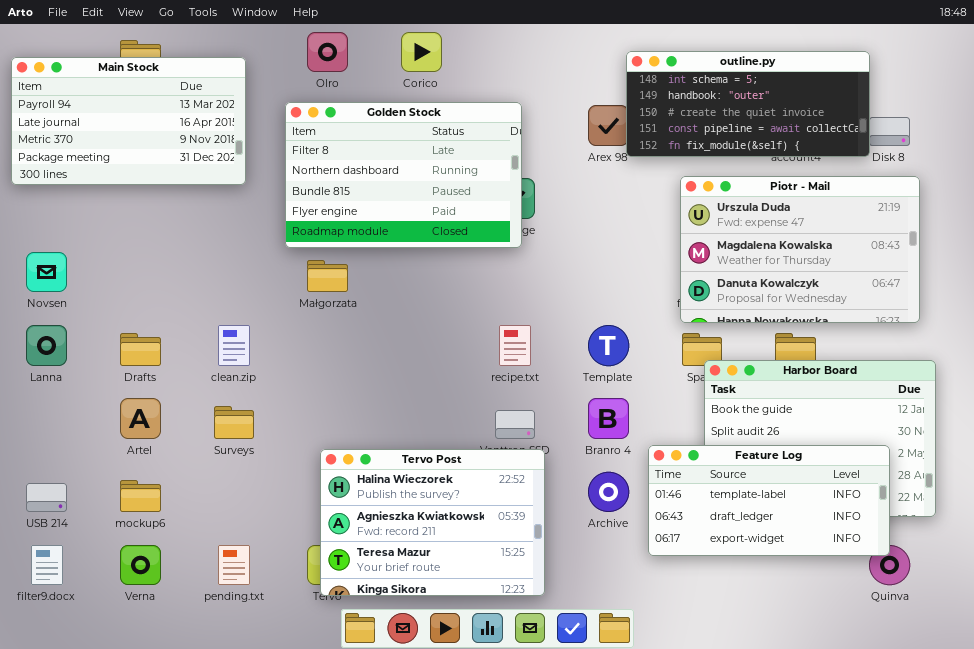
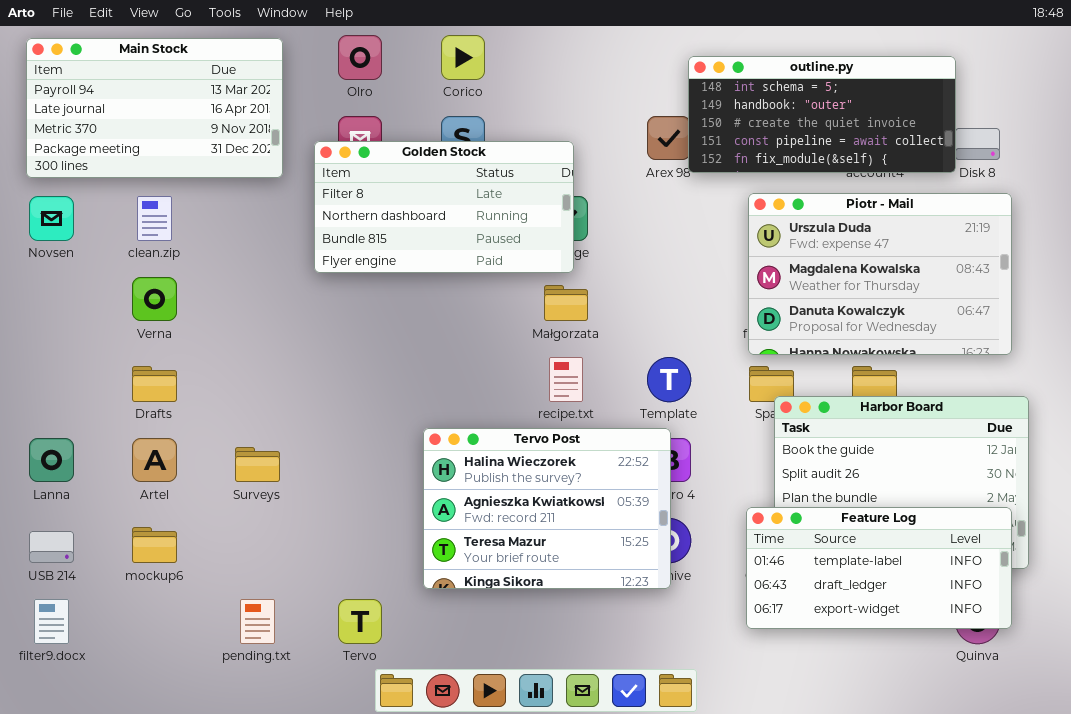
Main Stock: [11,57,246,185] -> [26,38,283,178], moved
Golden Stock: [285,102,522,248] -> [314,141,574,273], resized
Novsen: [26,252,67,292] -> [29,196,74,241], moved
Małgorzata: [307,260,348,292] -> [544,285,588,321], moved
Lanna: [26,325,67,366] -> [29,438,74,482], moved
clean.zip: [218,325,250,366] -> [137,196,172,241], moved
Feature Log: [648,445,890,556] -> [746,507,1012,629], moved
Tervo Post: [320,449,545,596] -> [423,428,671,589], moved
Verna: [120,545,161,585] -> [132,277,177,321], moved

